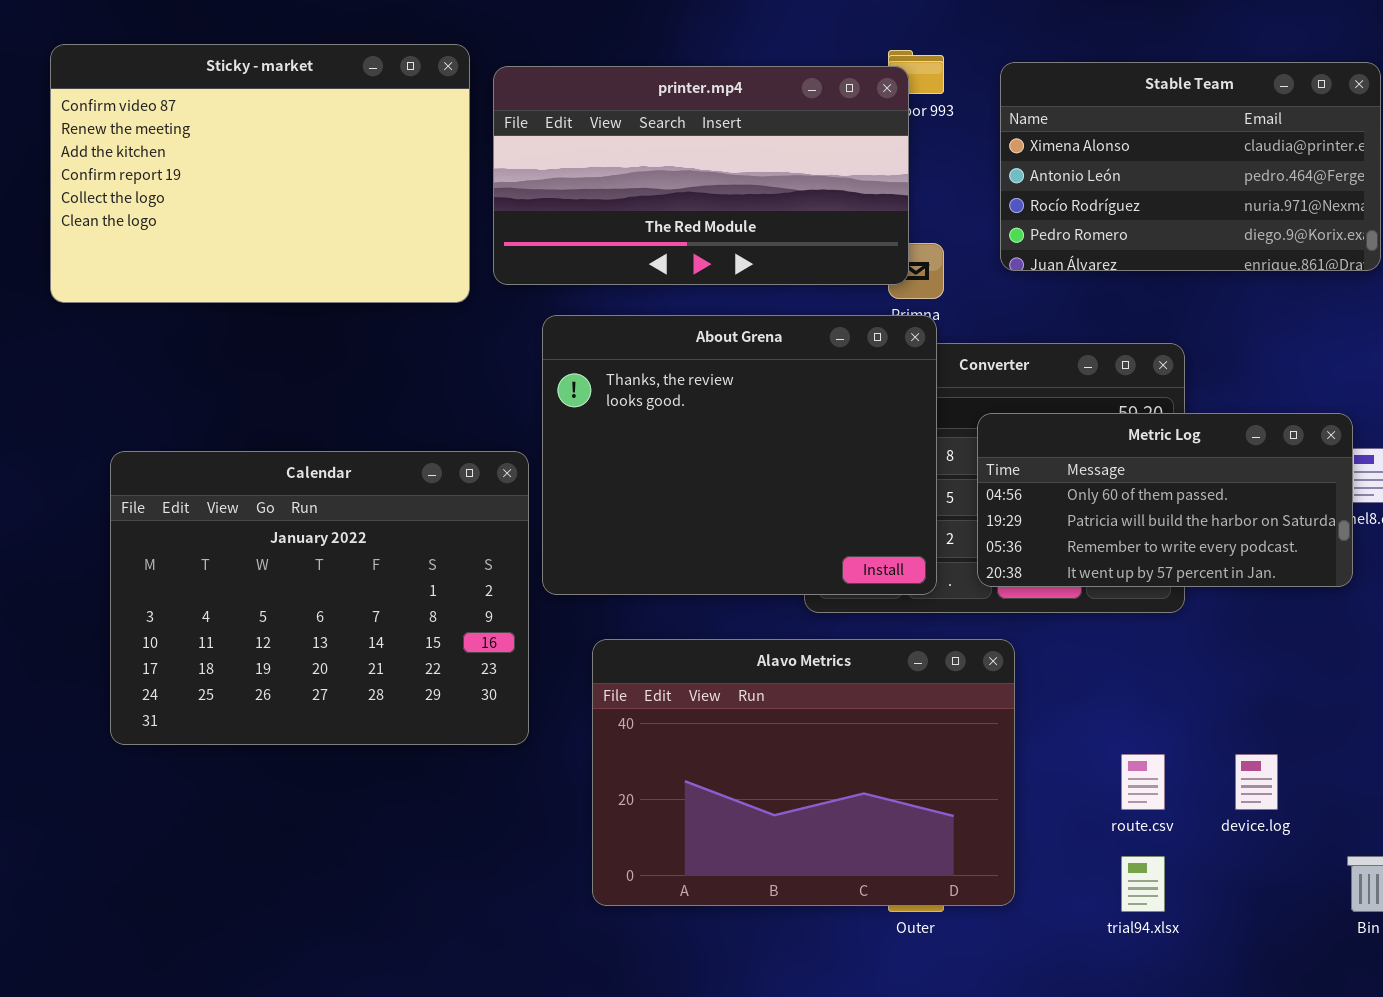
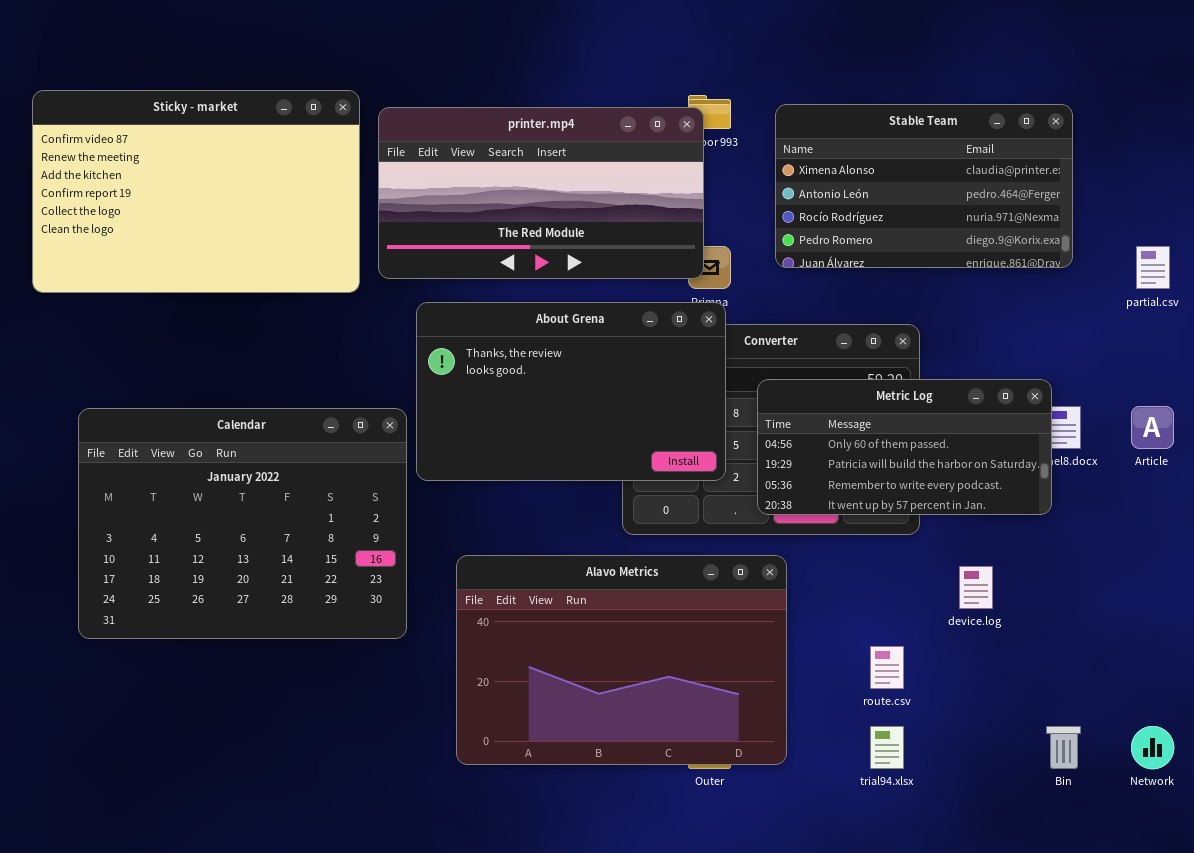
About Grena: [542,315,937,595] -> [416,302,726,481], resized
device.log: [1235,754,1278,810] -> [959,566,993,609], moved

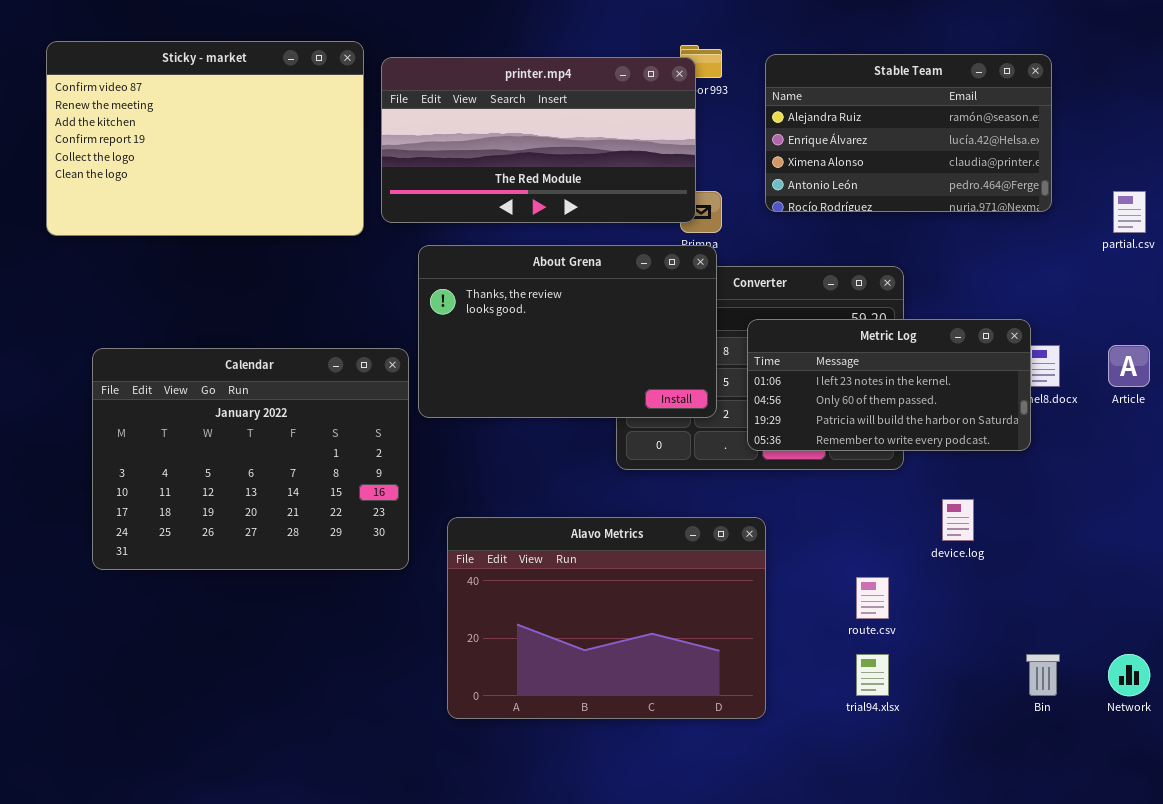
Stable Team: [775,104,1073,268] -> [765,54,1052,212], scrolled up 2 rows
Metric Log: [757,379,1052,515] -> [747,319,1031,451], scrolled up 1 row
Alavo Metrics: [456,555,787,765] -> [447,517,766,719], moved

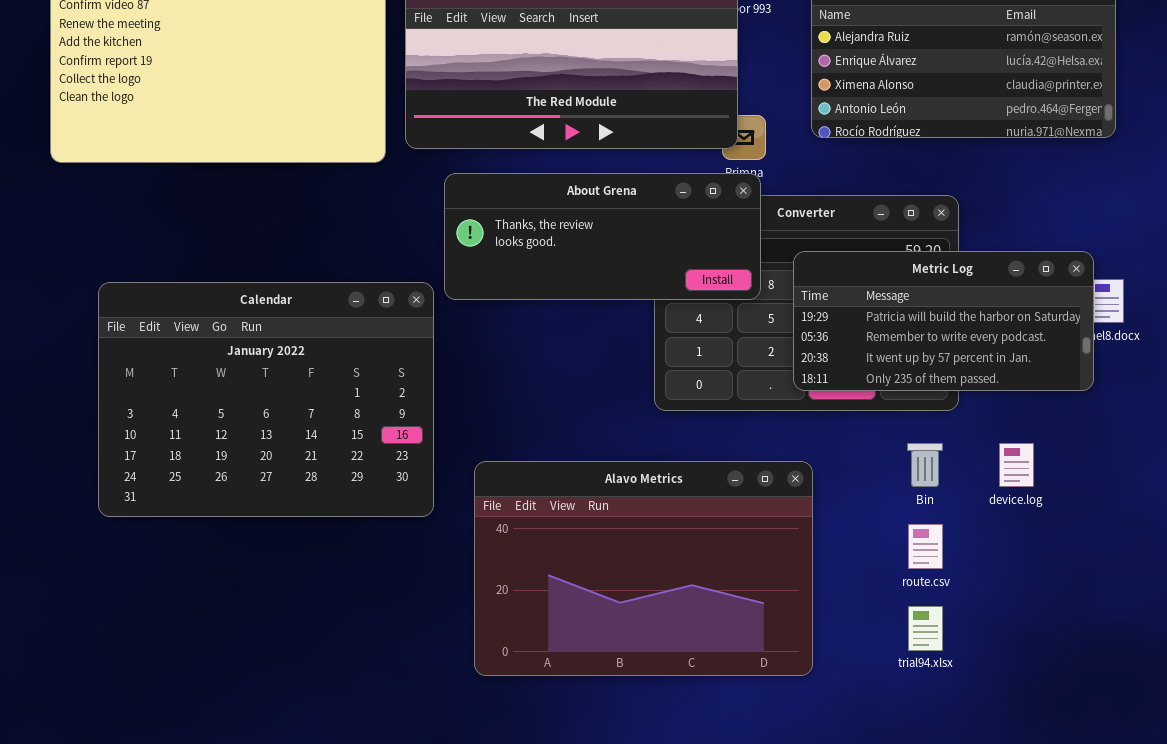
About Grena: [418,245,717,418] -> [444,173,761,300], resized
Metric Log: [747,319,1031,451] -> [793,251,1094,391], scrolled down 2 rows
Bin: [1026,654,1060,696] -> [907,443,943,487], moved

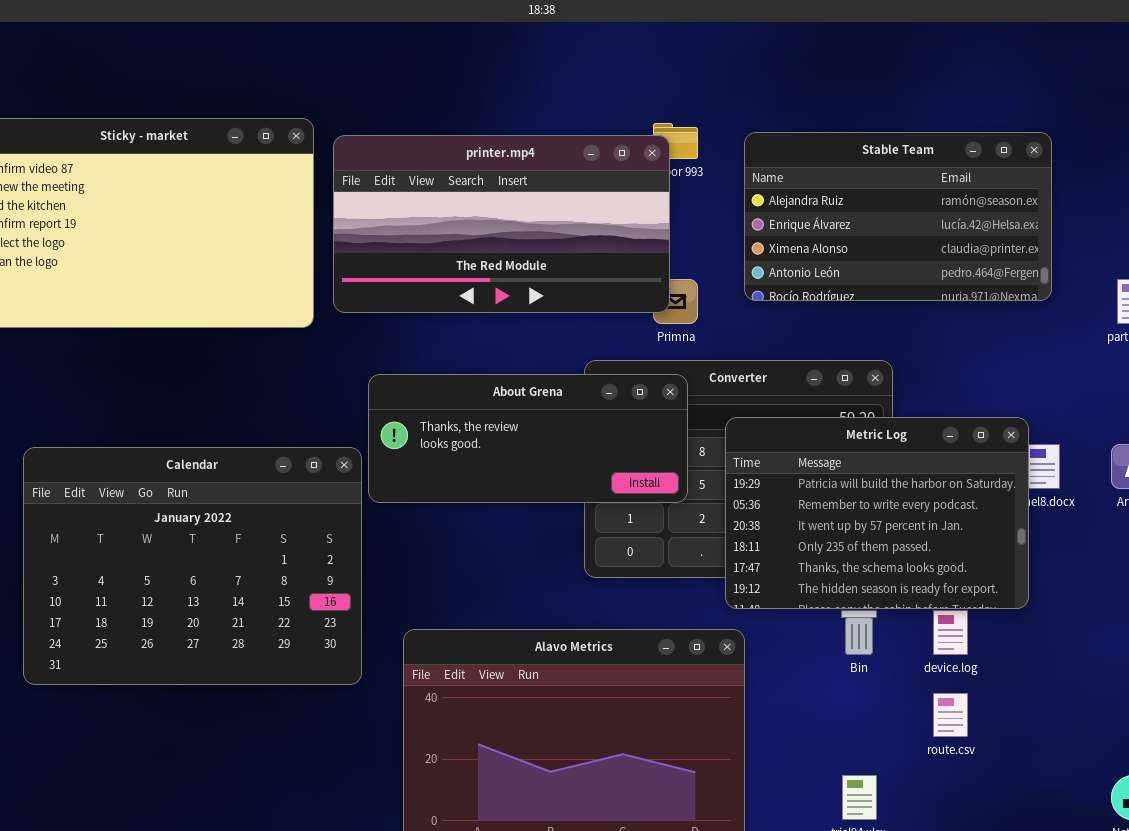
About Grena: [444,173,761,300] -> [368,374,688,503], moved
Metric Log: [793,251,1094,391] -> [725,417,1029,609], resized
route.csv: [908,524,943,569] -> [933,693,968,737], moved

